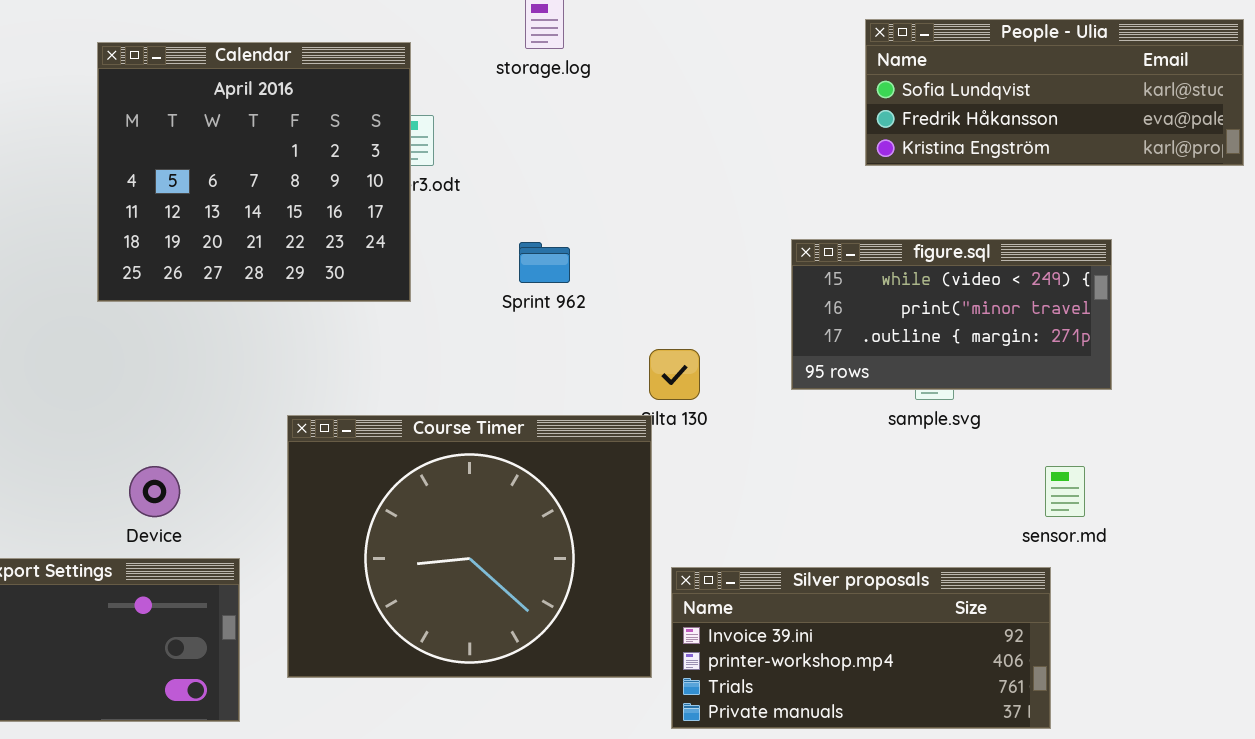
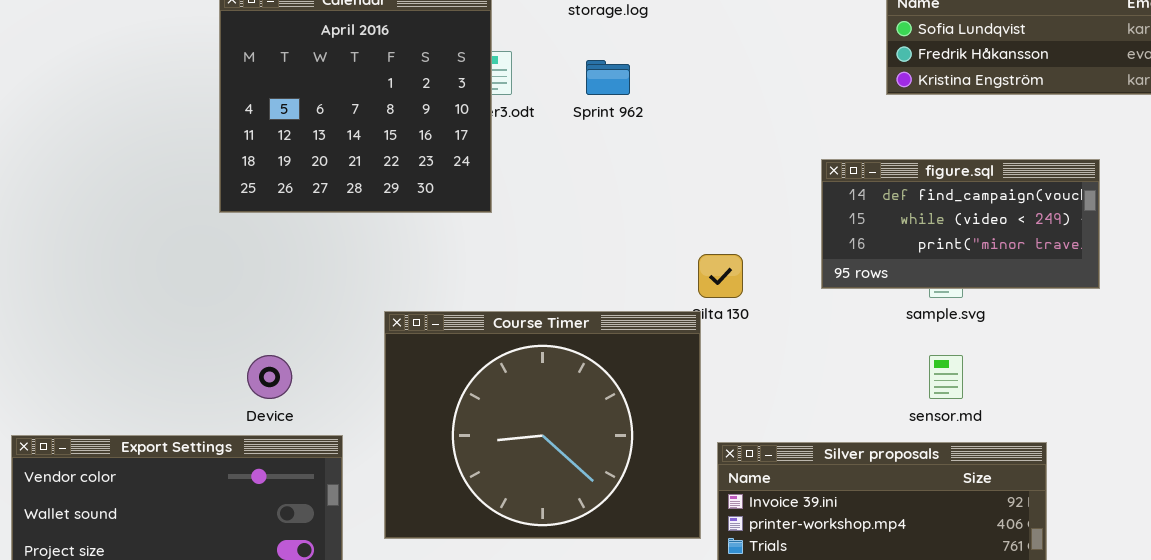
figure.sql: [791,239,1112,390] -> [821,159,1100,289], scrolled up 1 row
Sprint 962: [519,242,570,283] -> [586,60,630,95], moved
sensor.md: [1045,466,1085,517] -> [929,355,963,399], moved

